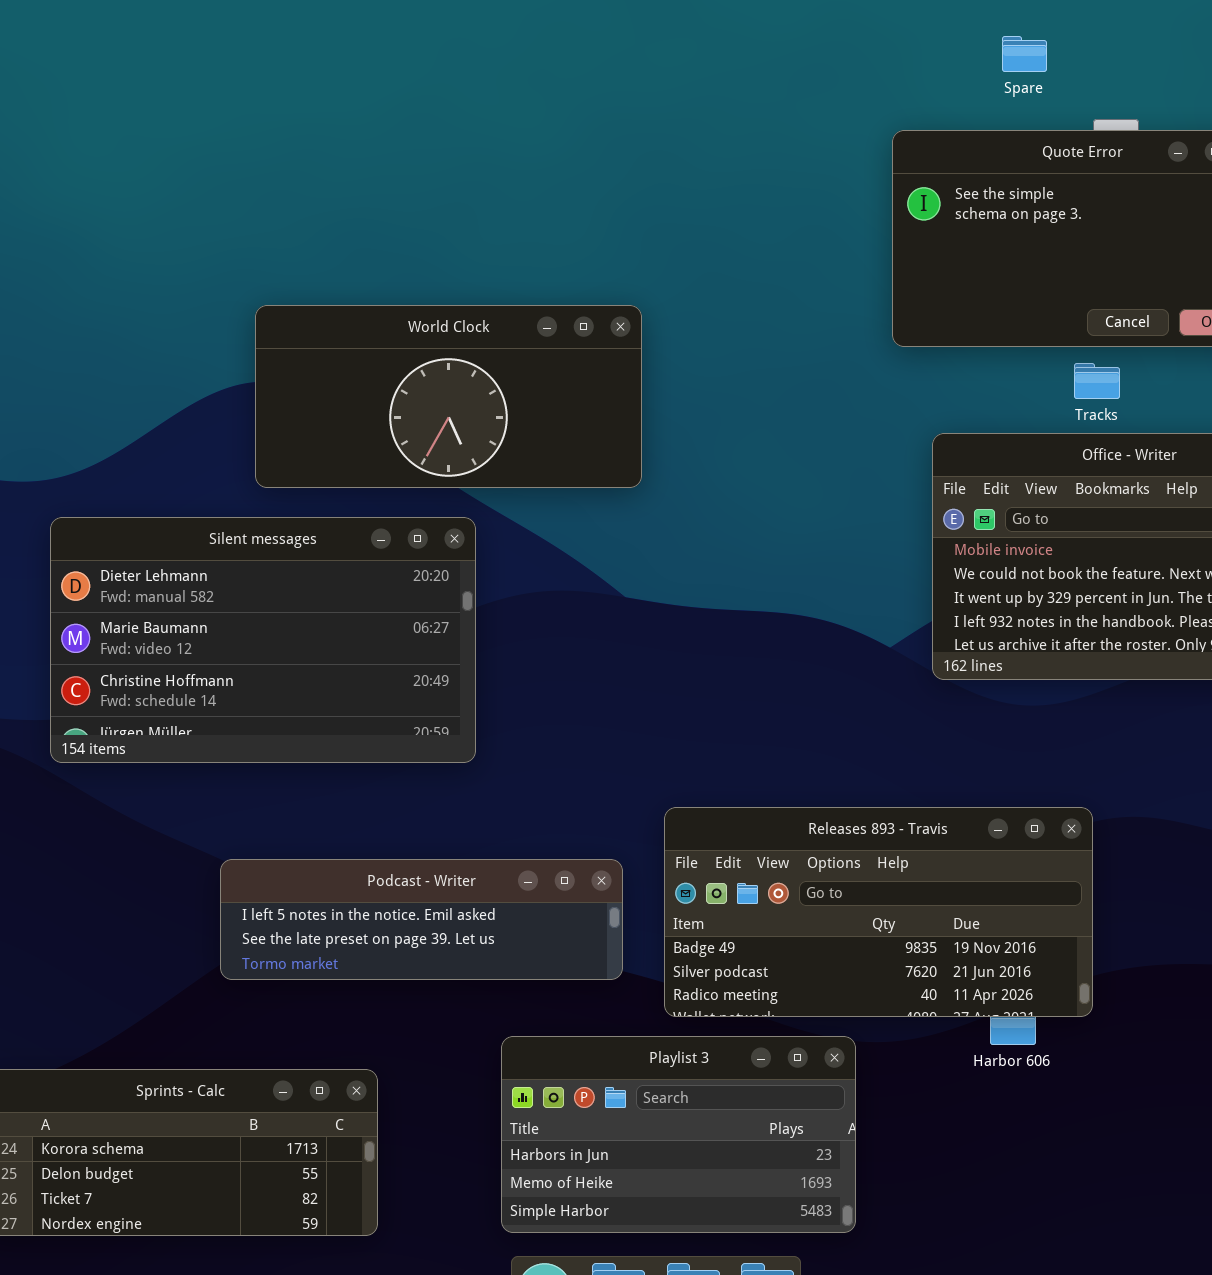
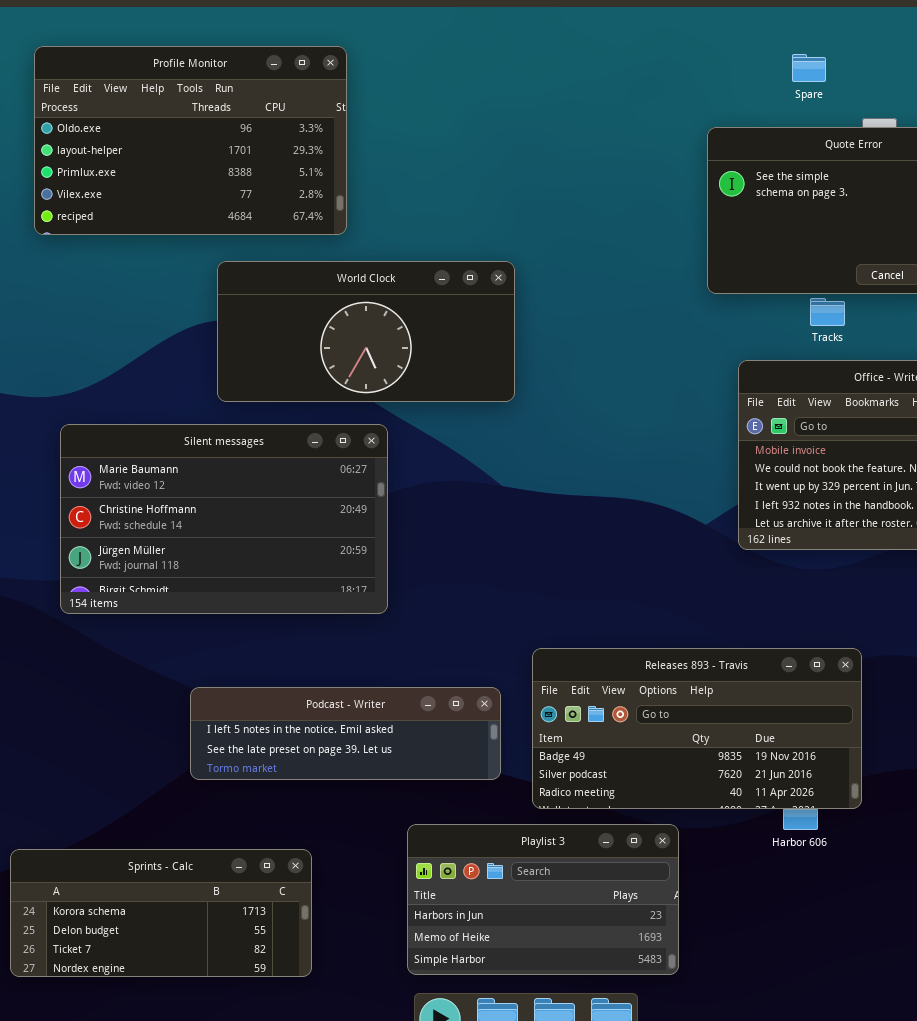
Profile Monitor: none -> [34,46,347,235], opened
Tracks: [1074,363,1120,399] -> [810,298,845,326], moved
Silent messages: [50,517,476,763] -> [60,424,388,614], scrolled down 1 row

